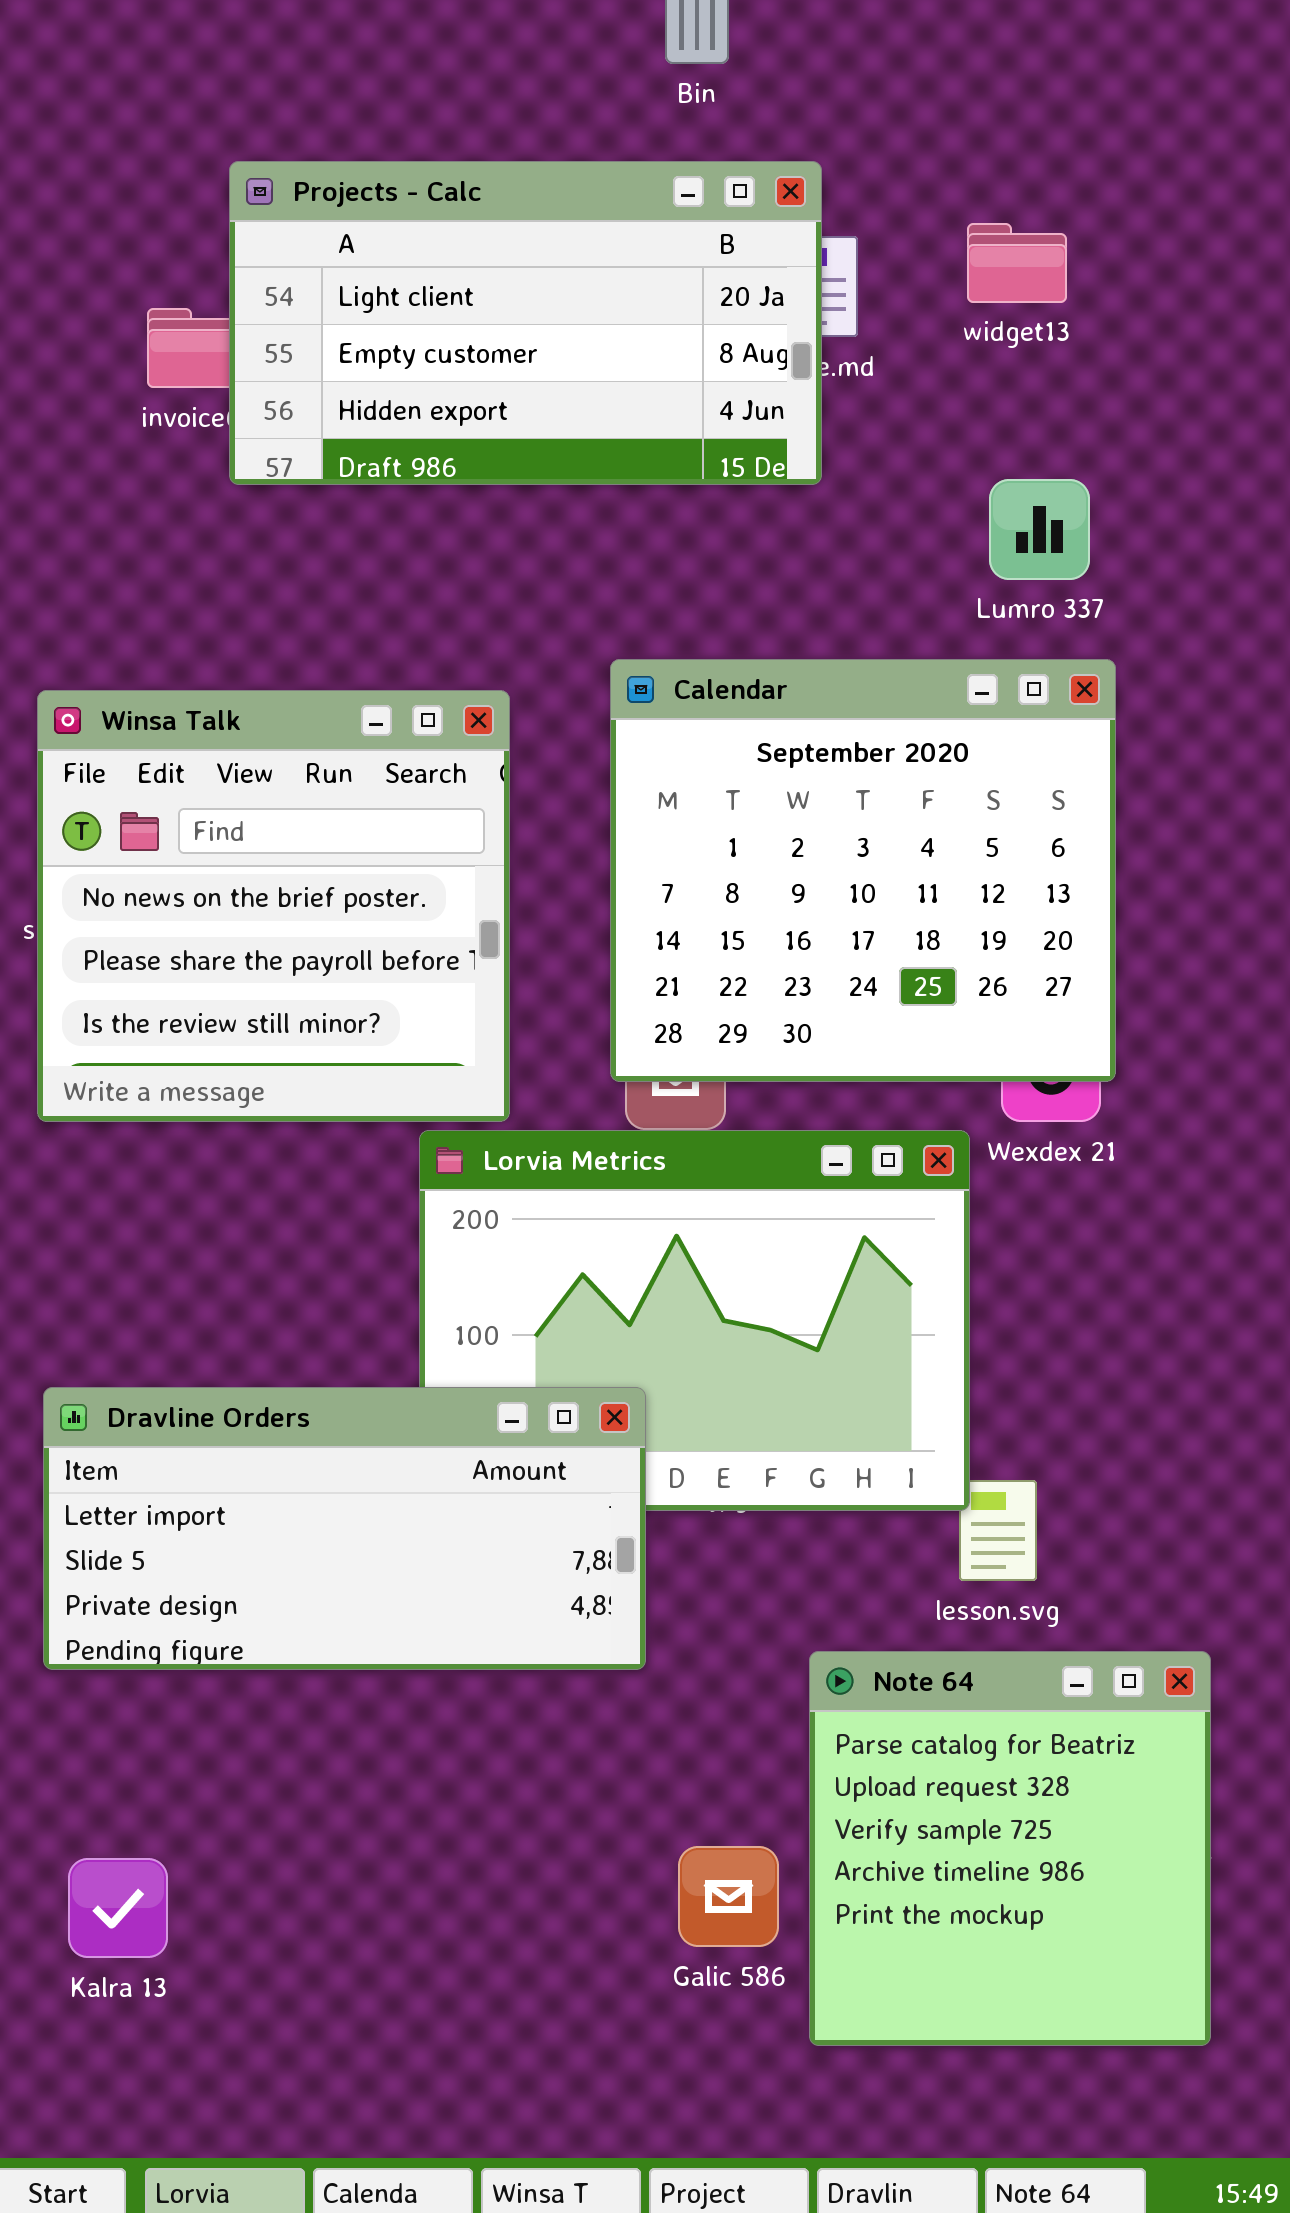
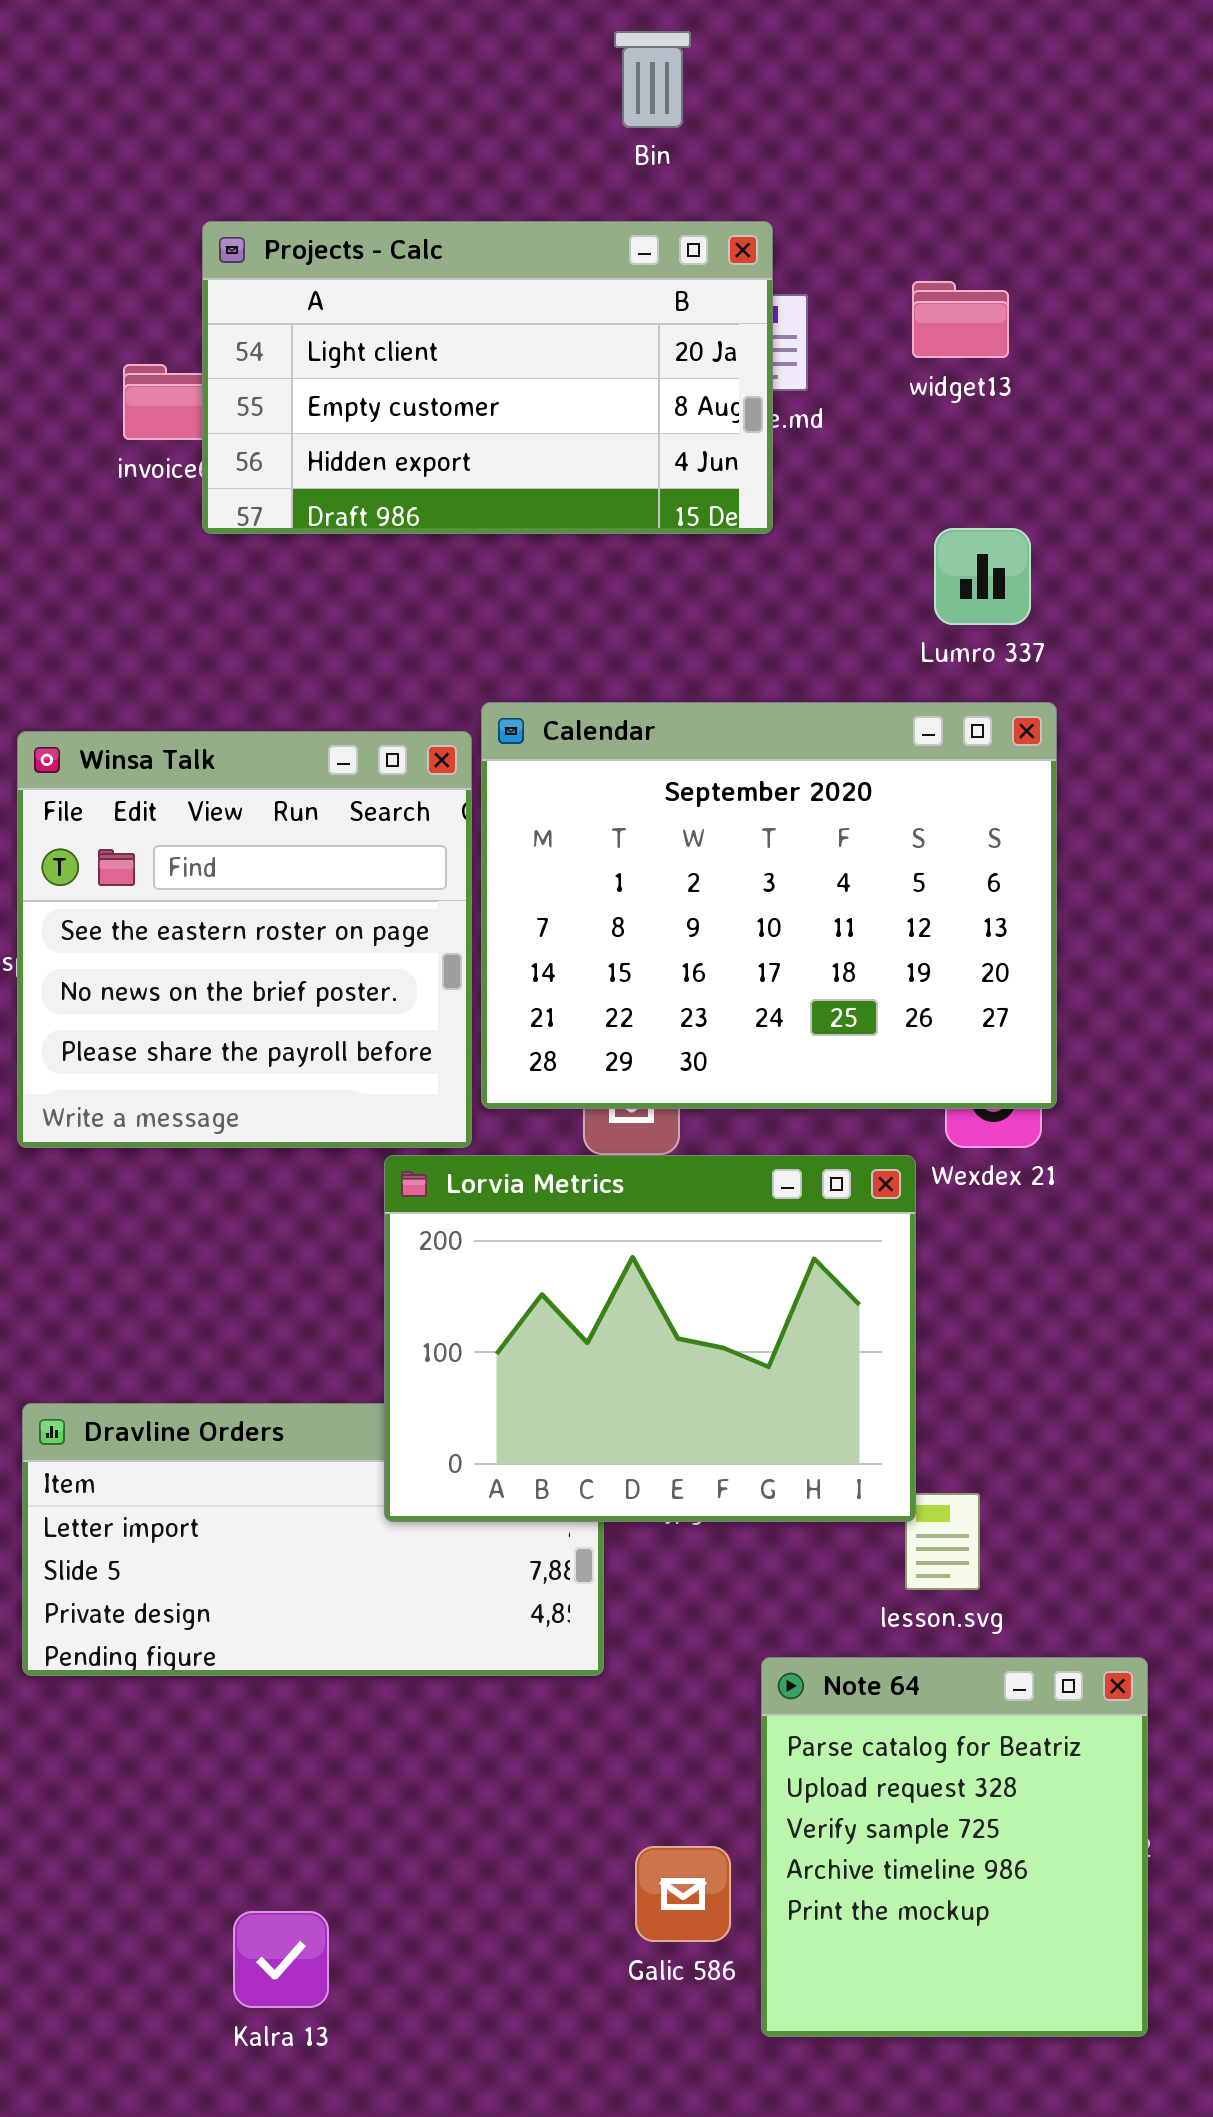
Calendar: [610,659,1116,1082] -> [481,702,1057,1109], resized
Winsa Talk: [37,690,510,1122] -> [17,731,472,1148], scrolled up 1 row
Lorvia Metrics: [419,1130,970,1511] -> [384,1155,916,1522], raised
Kalra 13: [68,1858,168,1958] -> [233,1911,329,2008], moved

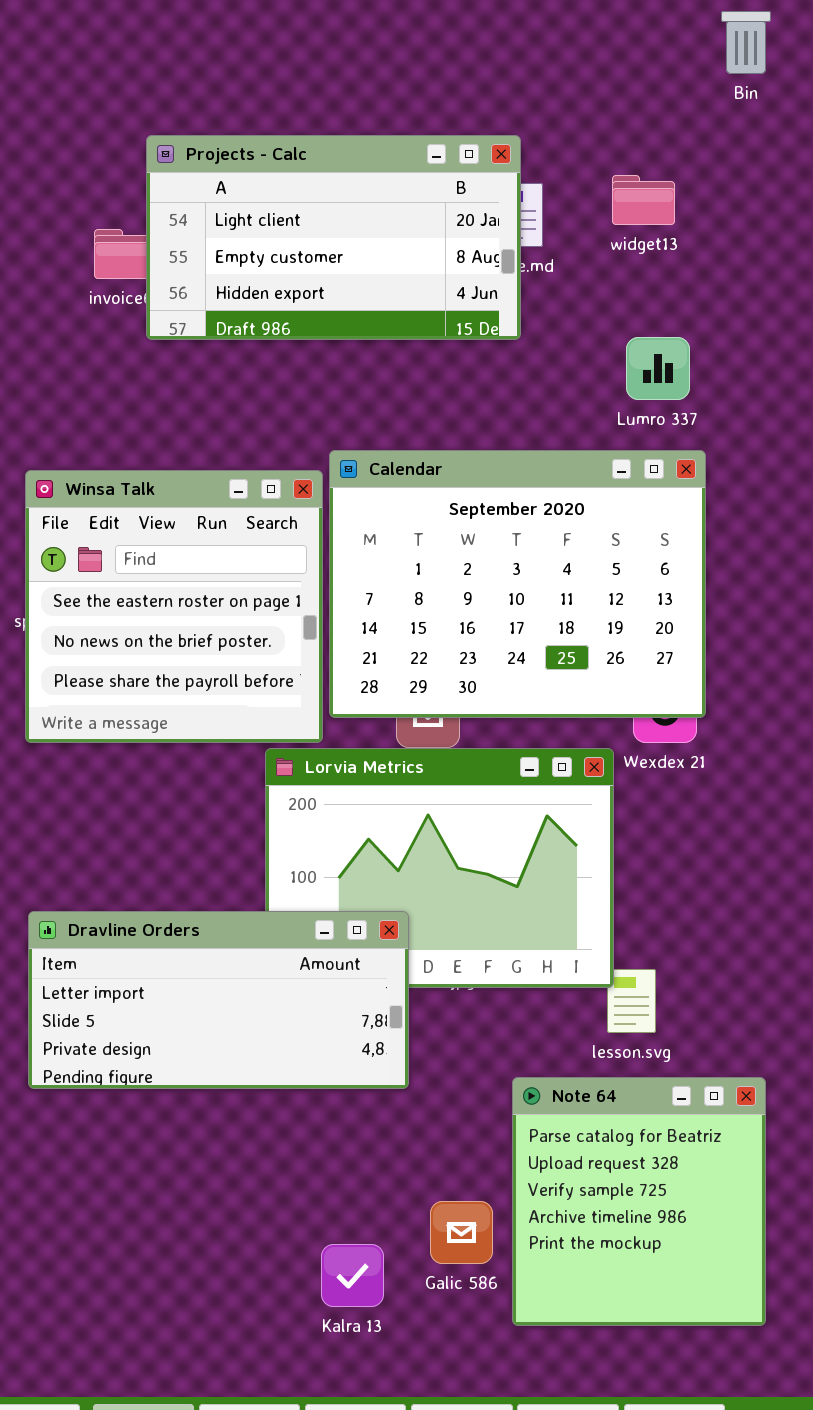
Bin: [614,31,691,128] -> [721,11,771,74], moved
Dravline Orders: [22,1403,604,1676] -> [28,911,409,1089], raised
Kalra 13: [233,1911,329,2008] -> [321,1244,384,1307], moved

